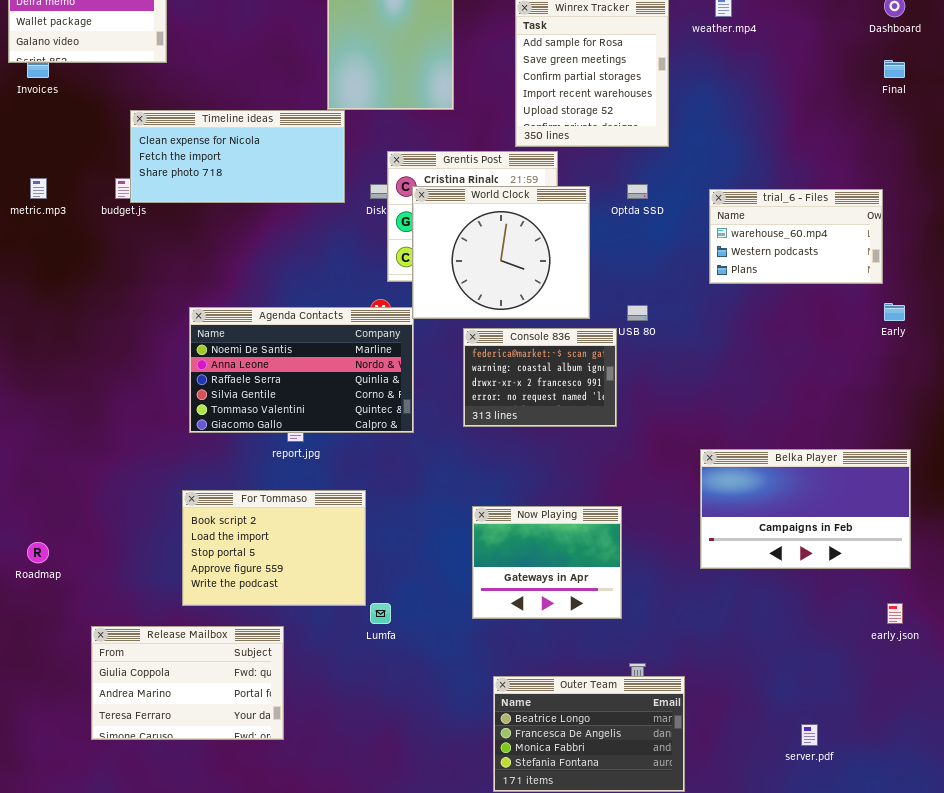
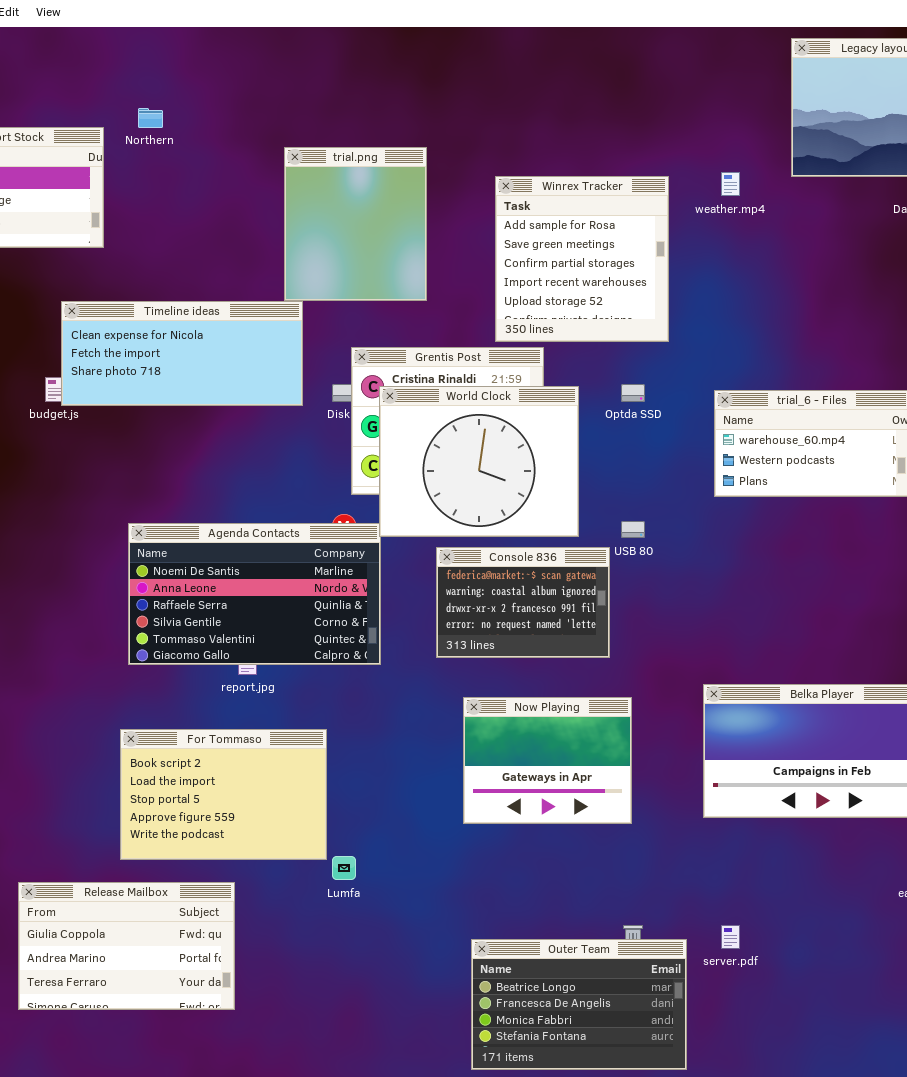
Now Playing: [472,506,622,619] -> [463,697,632,824], moved
server.pdf: [801,724,818,746] -> [721,925,740,949], moved

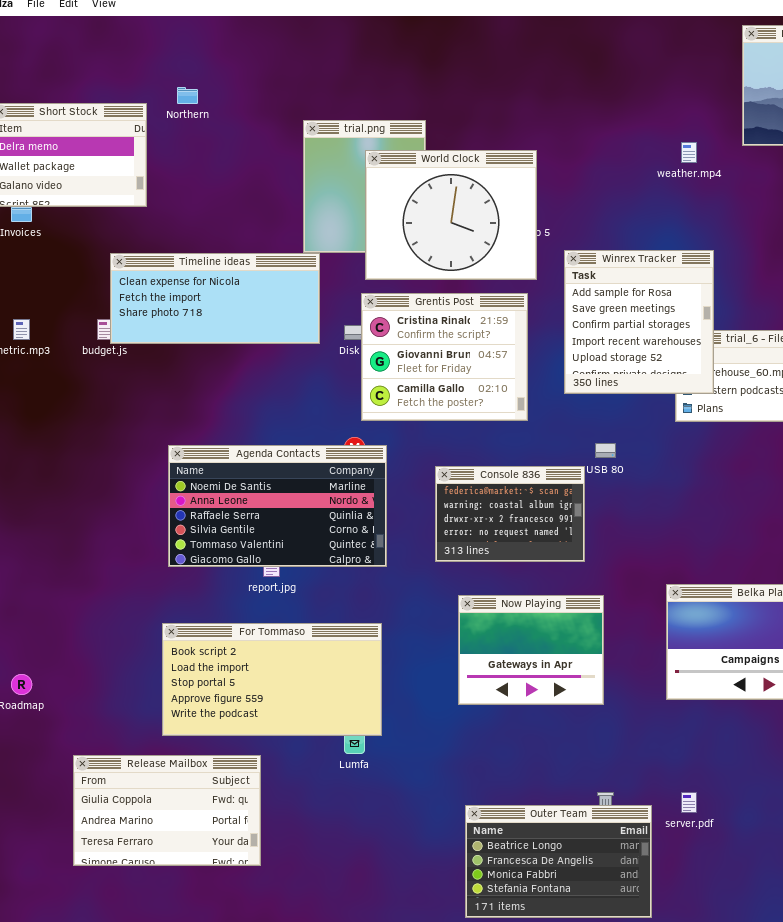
Winrex Tracker: [495,176,669,342] -> [564,250,714,394], moved
World Clock: [379,386,579,537] -> [365,150,537,280], moved
For Tommaso: [120,729,327,860] -> [162,623,382,736], resized

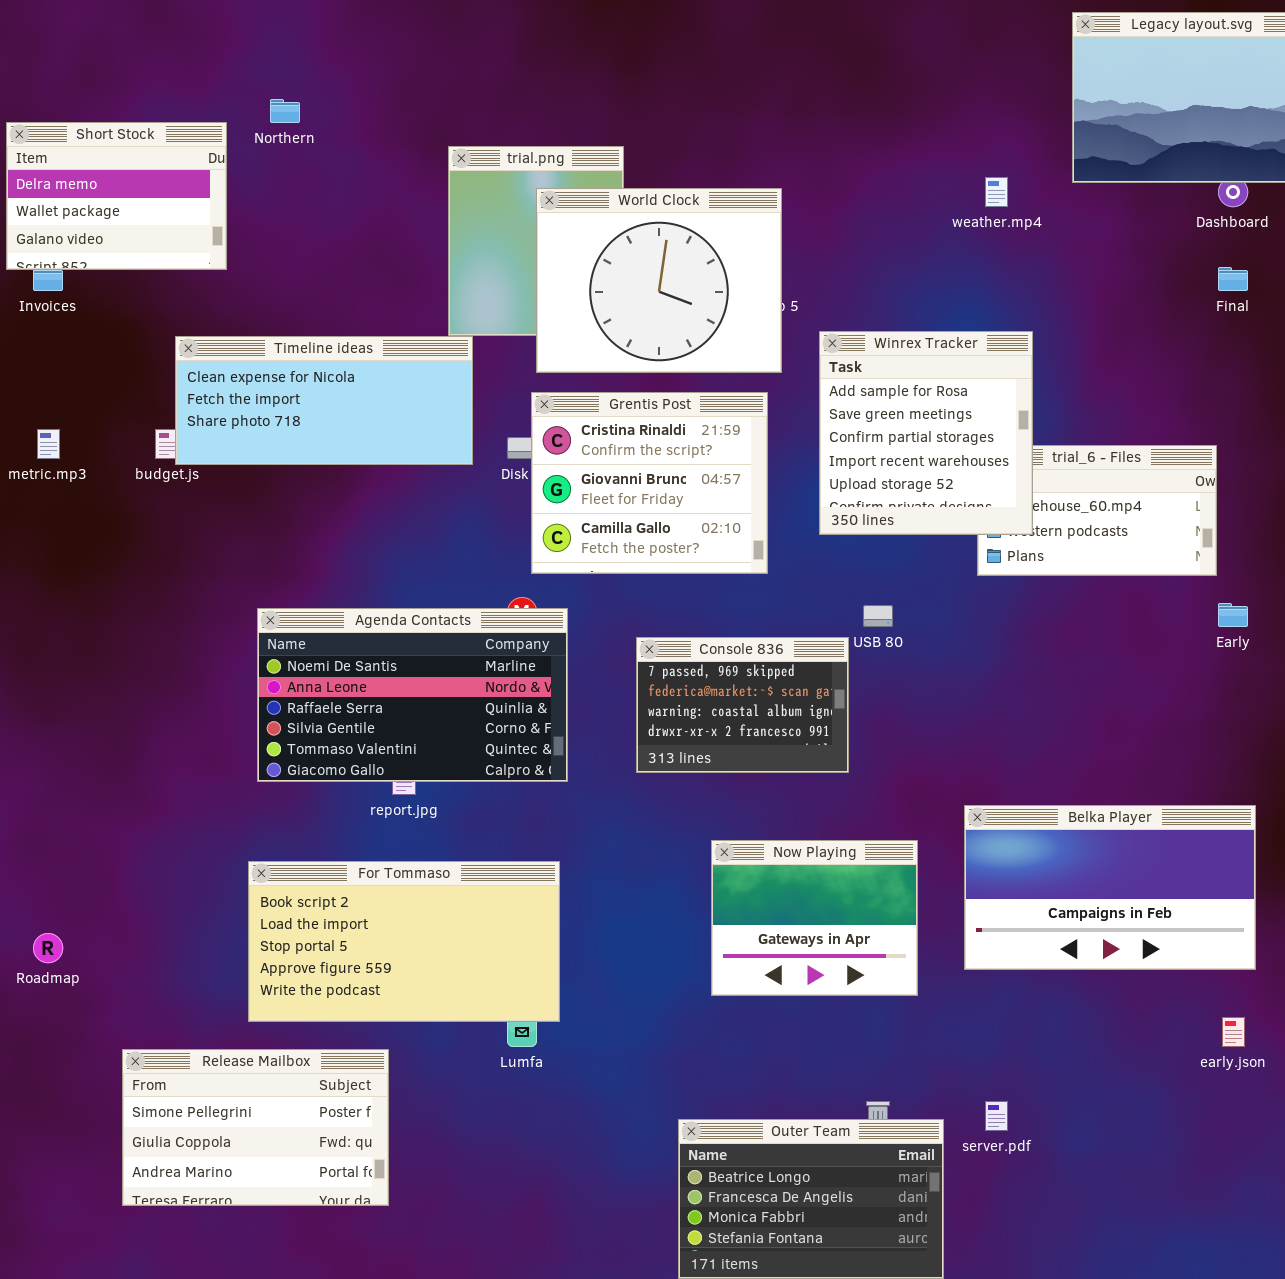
Console 836: [435,466,585,562] -> [636,637,849,773], scrolled up 1 row
Now Playing: [458,595,604,705] -> [711,840,918,996], moved
Release Mailbox: [73,755,261,866] -> [122,1049,389,1206], scrolled up 1 row

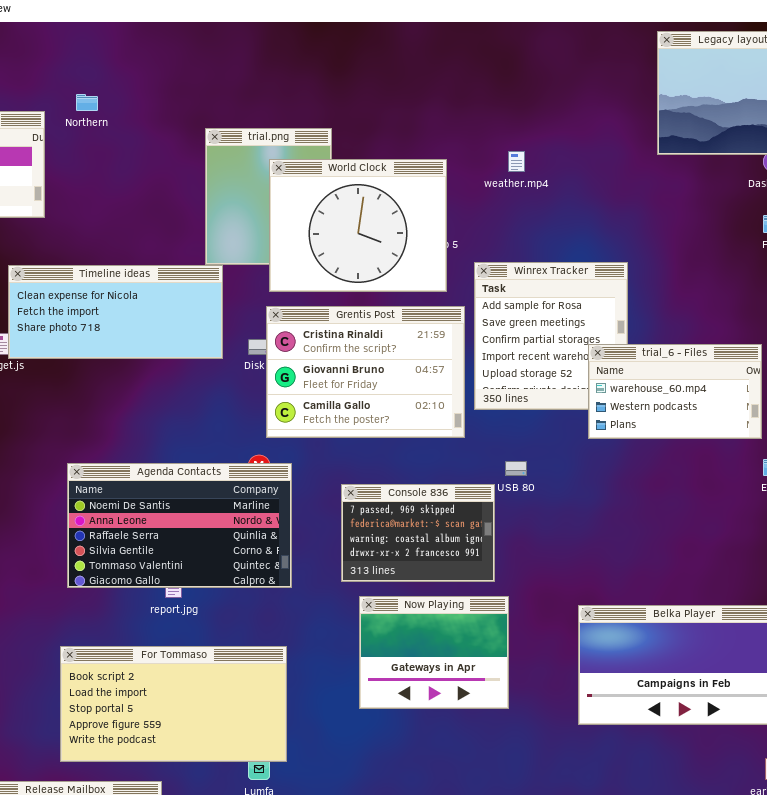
weather.mp4: [985,177,1008,207] -> [508,151,525,172], moved
Grentis Post: [531,392,768,574] -> [266,306,465,438], resized
trial_6 - Files: [977,445,1217,576] -> [588,344,762,439], raised
Now Playing: [711,840,918,996] -> [359,596,509,709], moved

